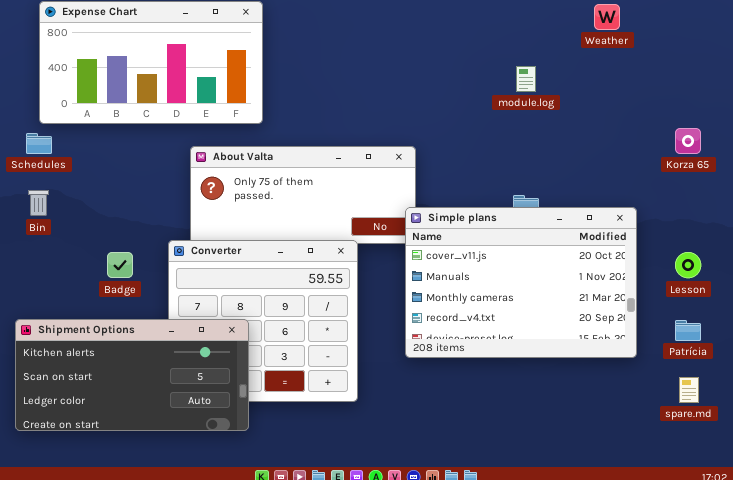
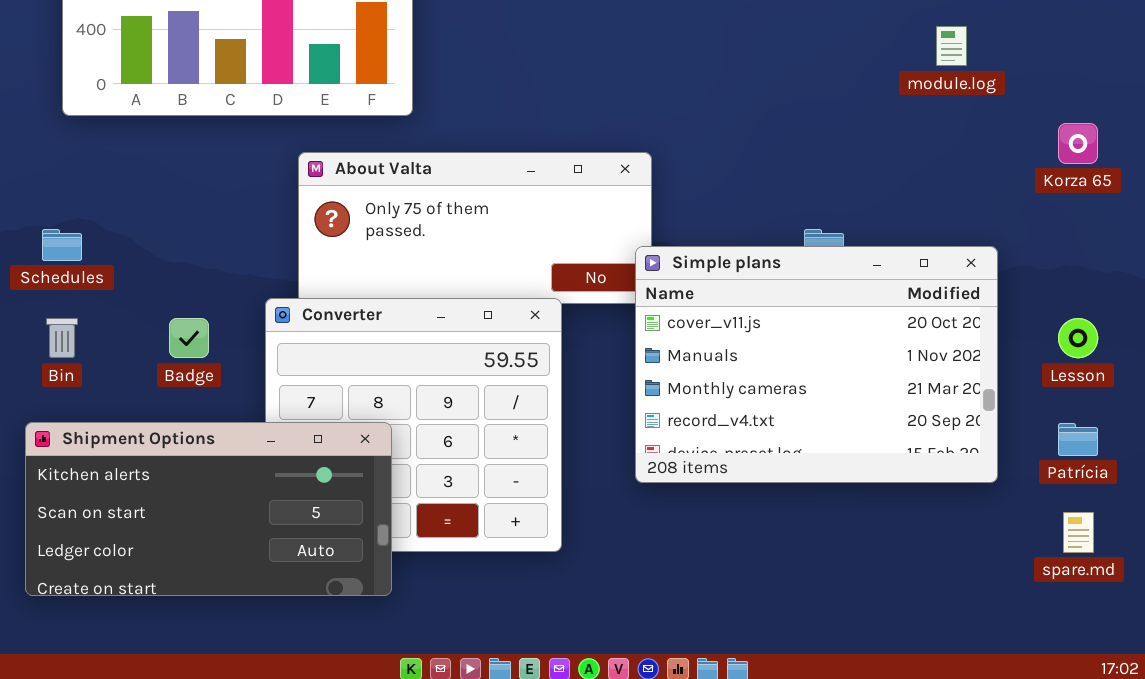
module.log: [516,66,536,92] -> [936,26,967,66], moved
Schedules: [26,133,52,154] -> [42,229,82,261], moved
Bin: [28,190,49,216] -> [46,318,78,358], moved

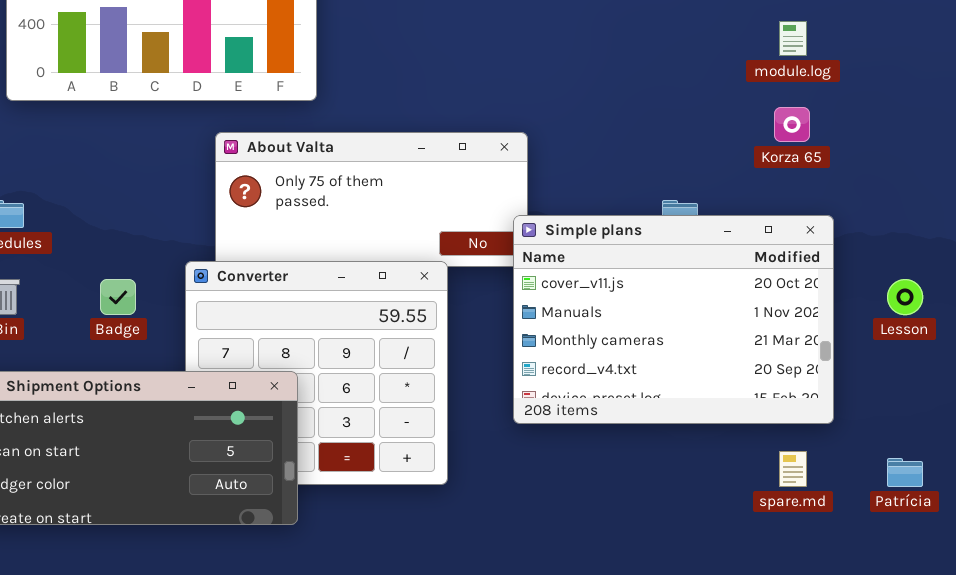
Korza 65: [1058,123,1098,164] -> [774,107,810,142], moved
Patrícia: [1058,423,1098,456] -> [887,458,923,487], moved
spare.md: [1063,512,1094,553] -> [779,451,807,487], moved

